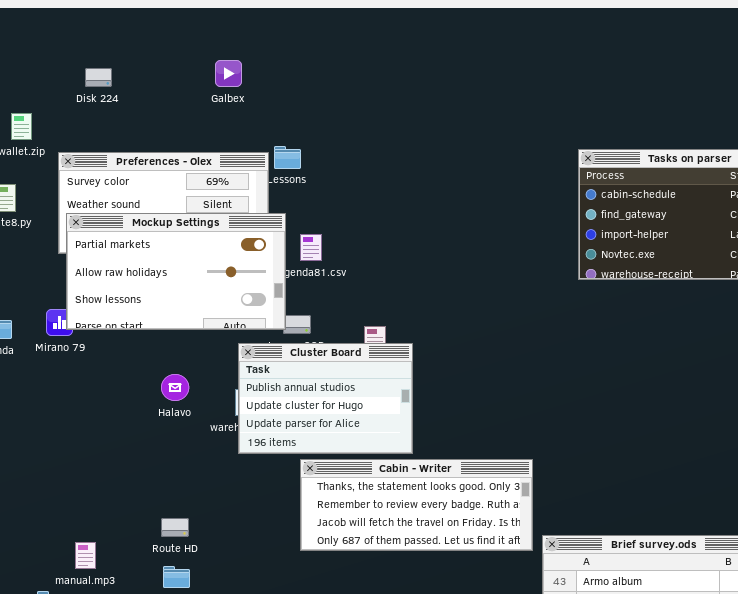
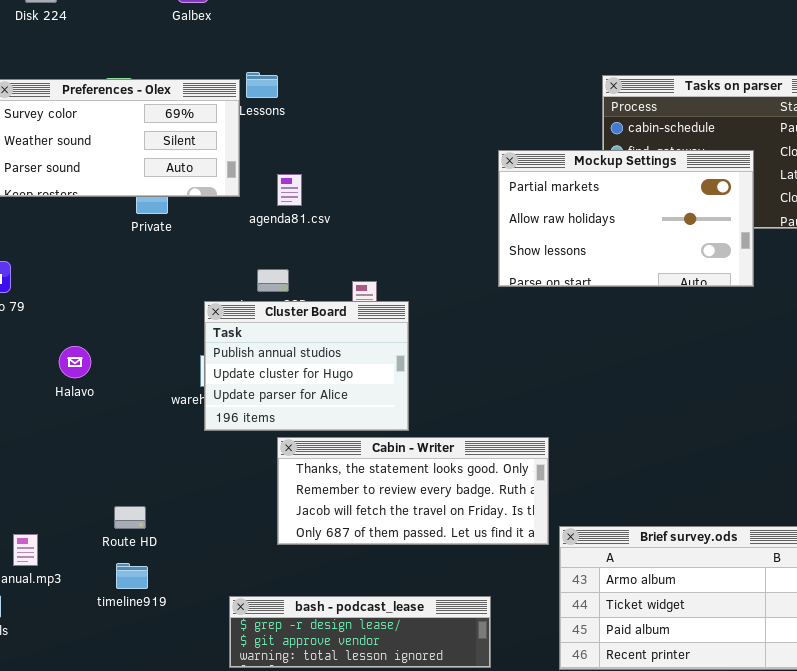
Mockup Settings: [66,213,286,330] -> [498,150,754,287], moved
Halavo: [161,374,189,401] -> [59,346,91,378], moved

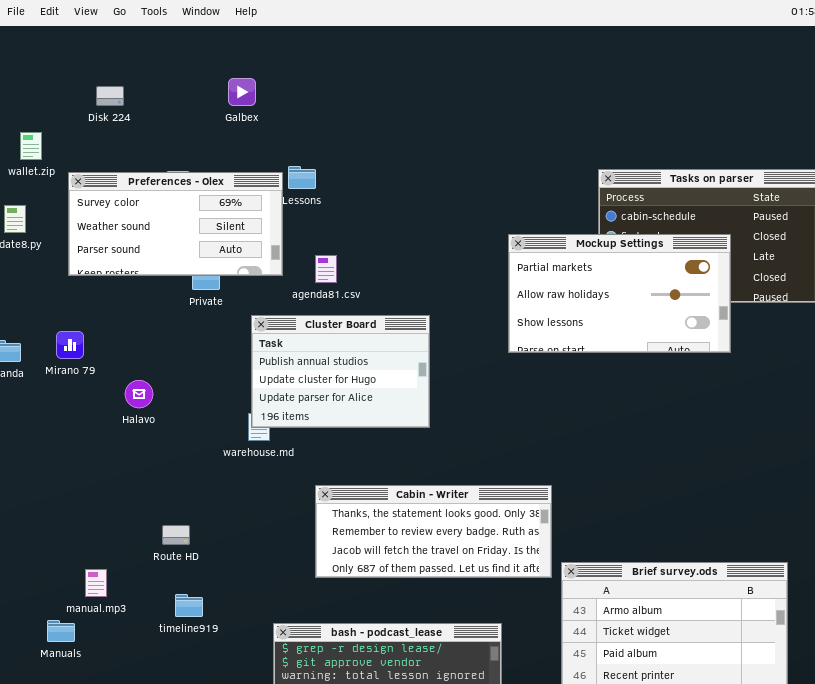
Cluster Board: [204,301,409,431] -> [251,315,430,428], moved
Halavo: [59,346,91,378] -> [125,380,153,408], moved
Route HD: [114,506,146,529] -> [162,525,190,545], moved

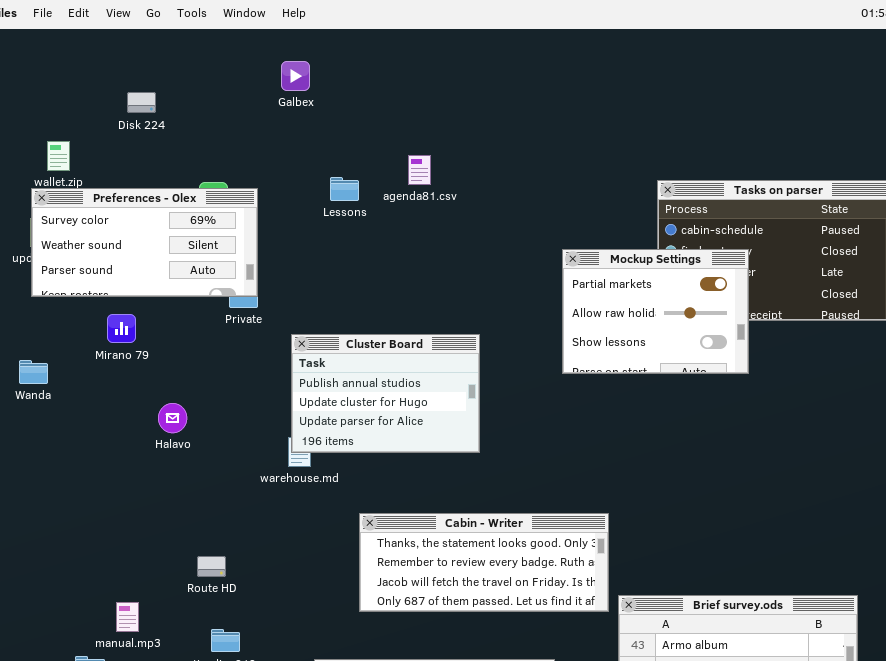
Galbex: [228,78,256,106] -> [281,61,310,91], moved
Preferences - Olex: [68,172,283,276] -> [31,188,258,297], moved
Mockup Settings: [508,234,731,353] -> [562,249,749,374], resized
agenda81.csv: [315,255,337,283] -> [408,155,431,185], moved
Mirano 79: [56,331,84,359] -> [107,314,136,343], moved

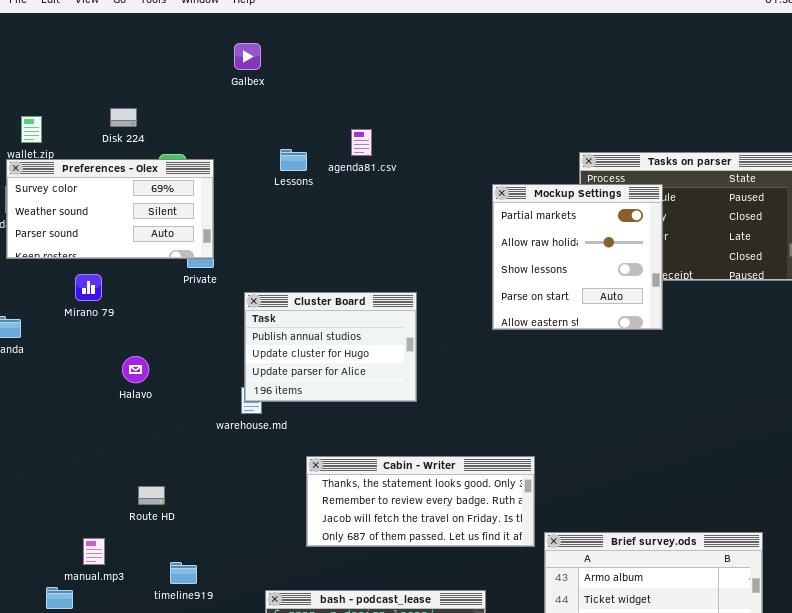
Disk 224: [127,92,156,113] -> [110,108,137,127], moved
Mockup Settings: [562,249,749,374] -> [492,184,663,330], resized
Route HD: [197,556,226,577] -> [138,486,165,505], moved

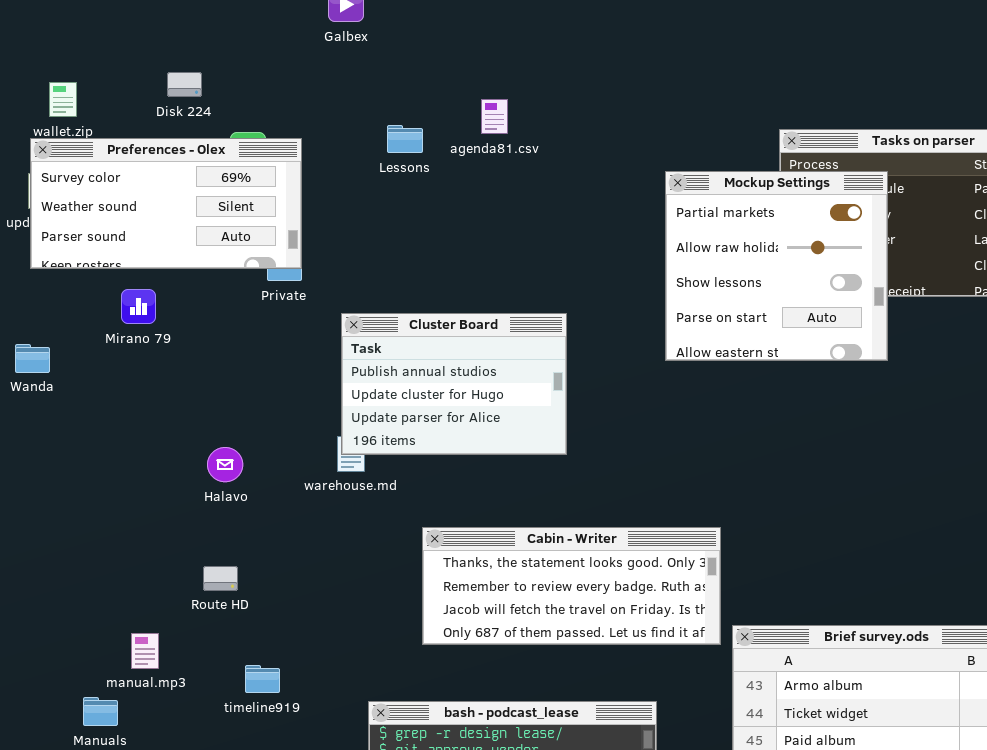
Halavo: [122,356,149,383] -> [207,447,243,482], moved

